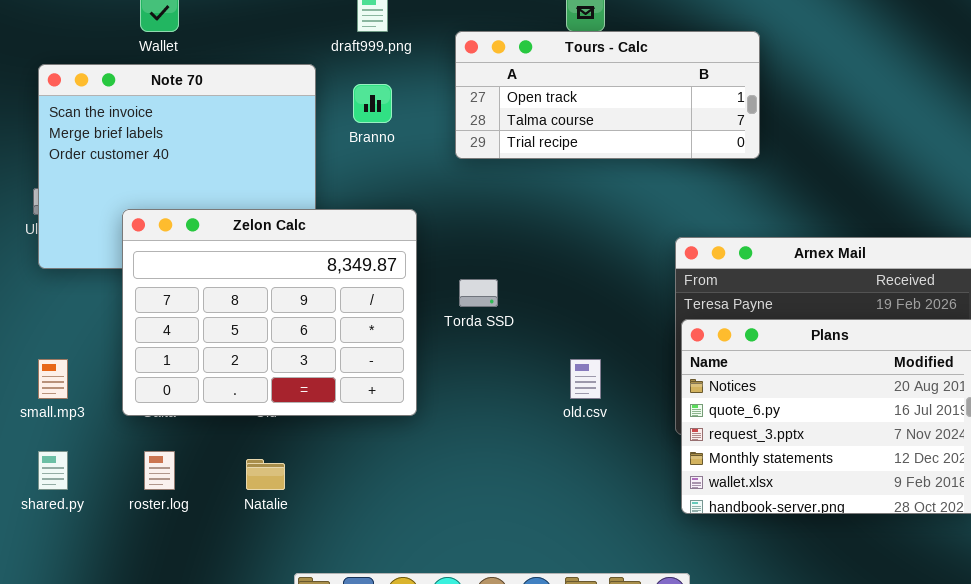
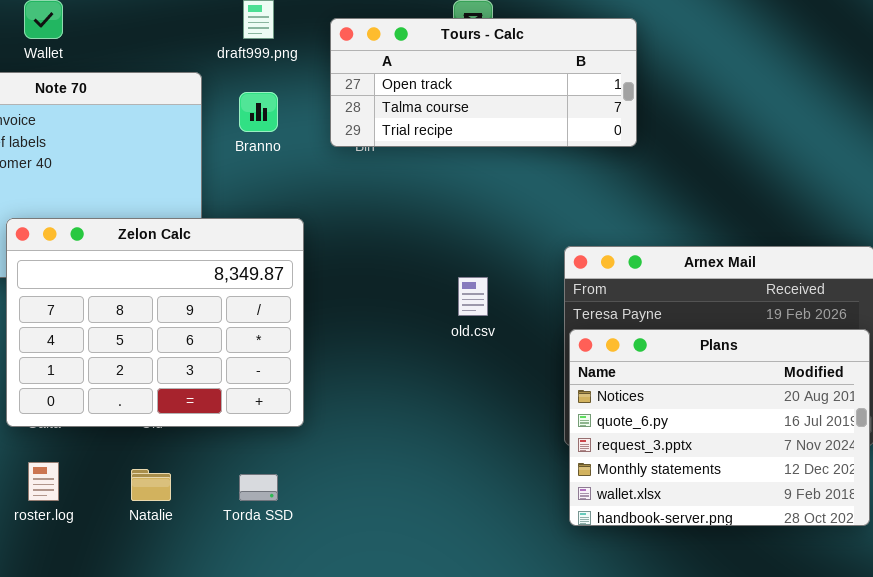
Tours - Calc: [455,31,760,159] -> [330,18,637,147], moved
Torda SSD: [459,279,498,307] -> [239,474,278,501], moved
old.csv: [570,359,601,399] -> [458,277,488,316], moved

